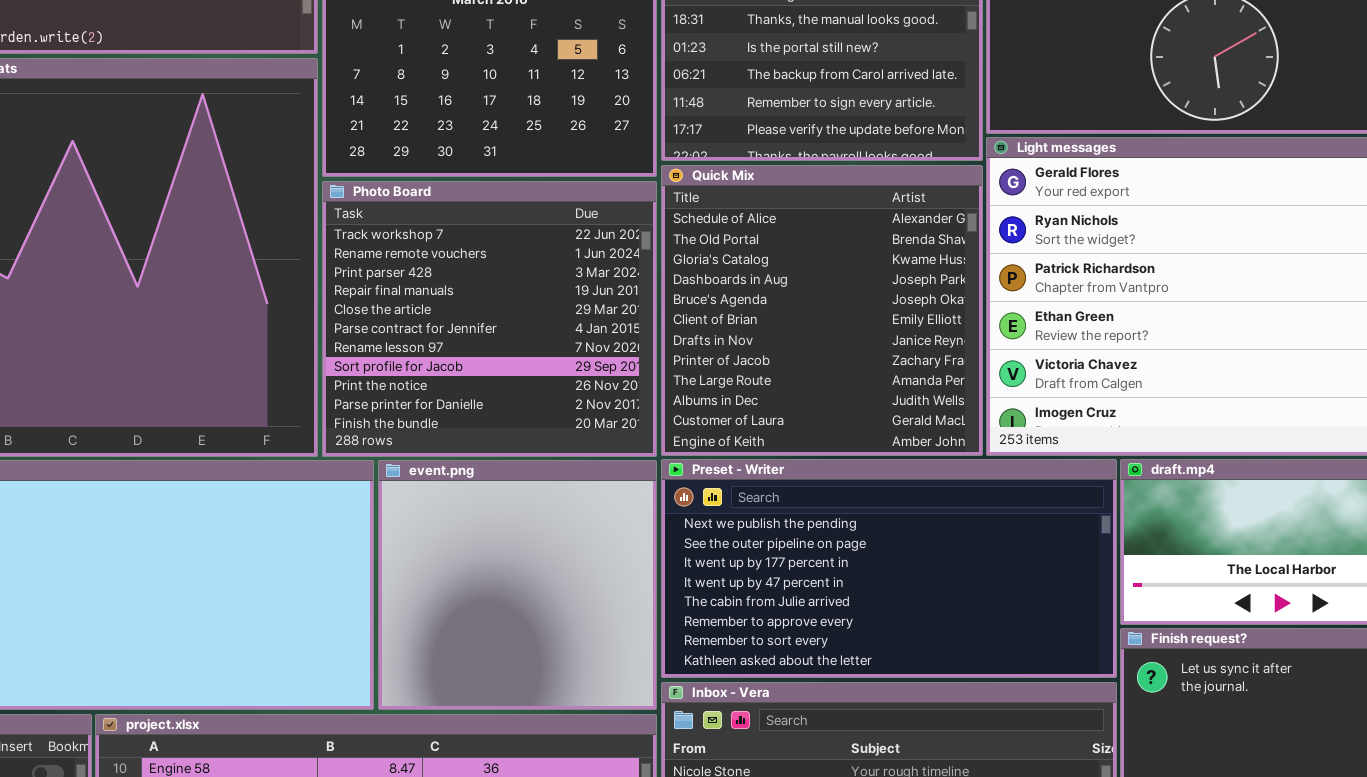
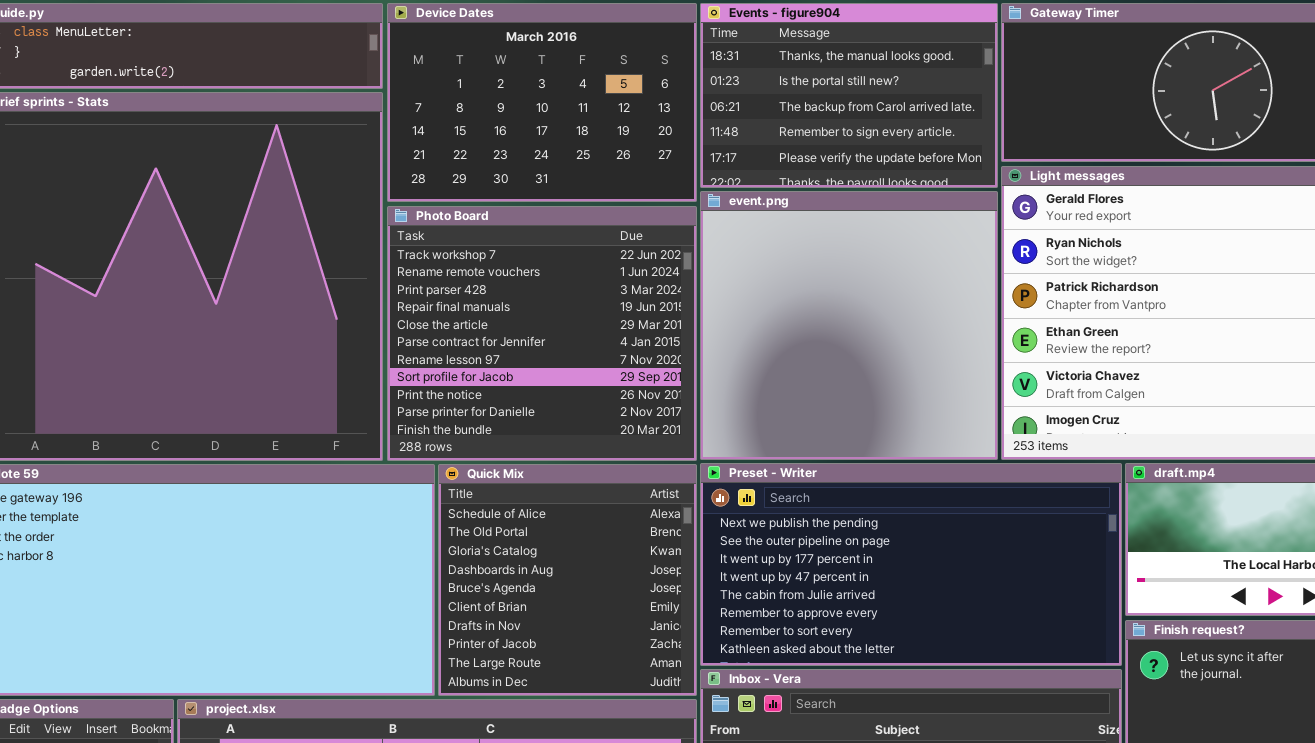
Quick Mix: [661,165,983,456] -> [438,464,697,696], moved, resized
event.png: [378,460,657,710] -> [700,191,998,460], moved, resized

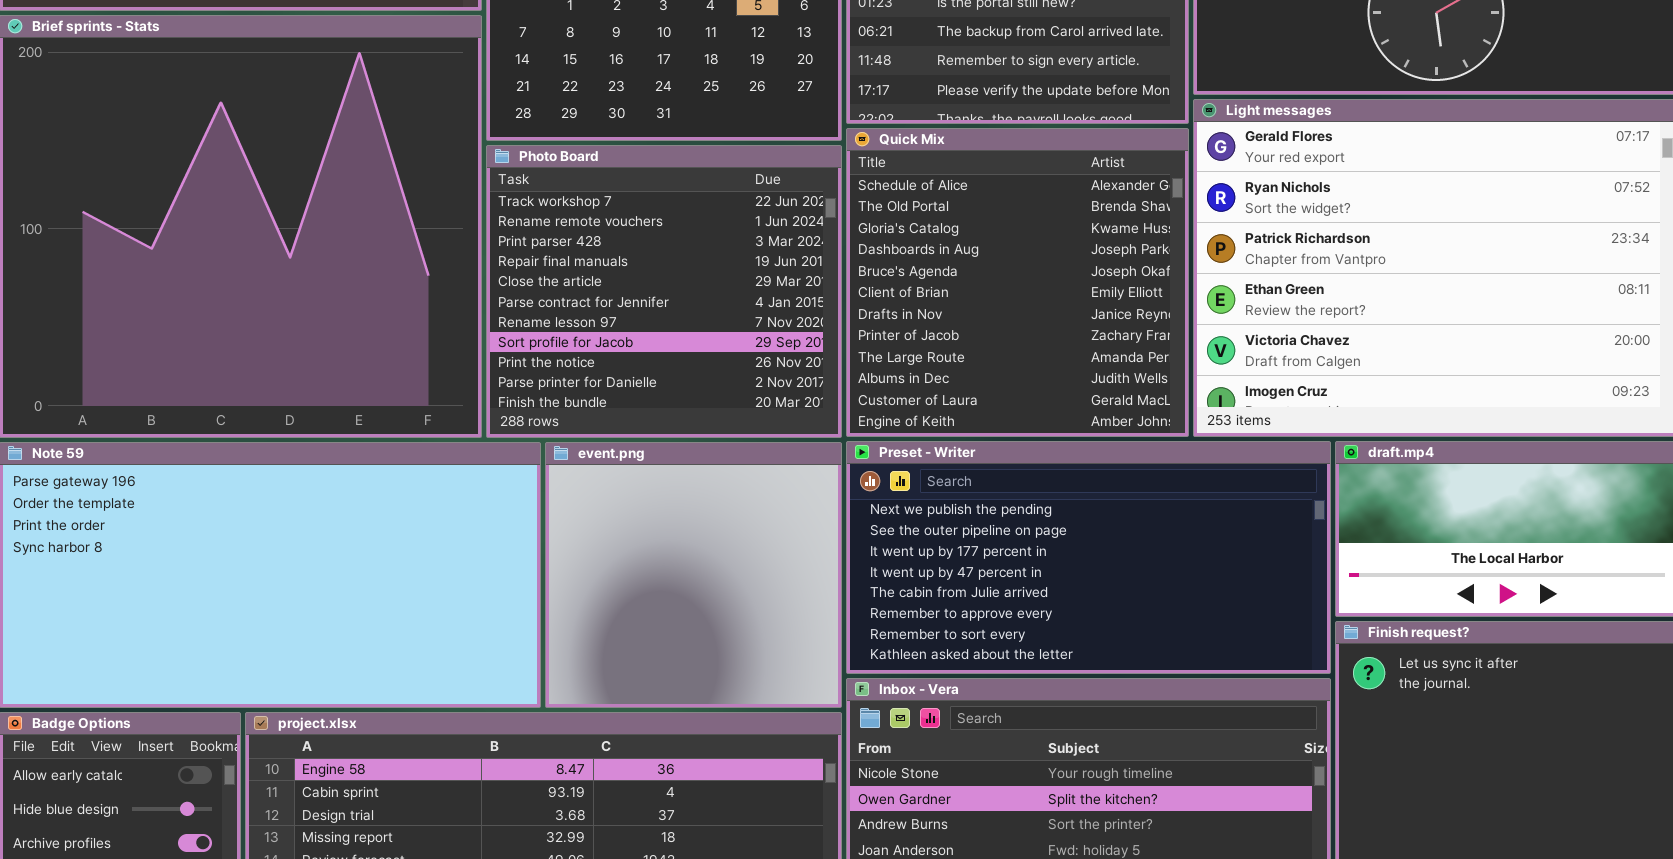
event.png: [700,191,998,460] -> [545,442,842,708], moved, resized
Quick Mix: [438,464,697,696] -> [846,128,1189,437], moved, resized

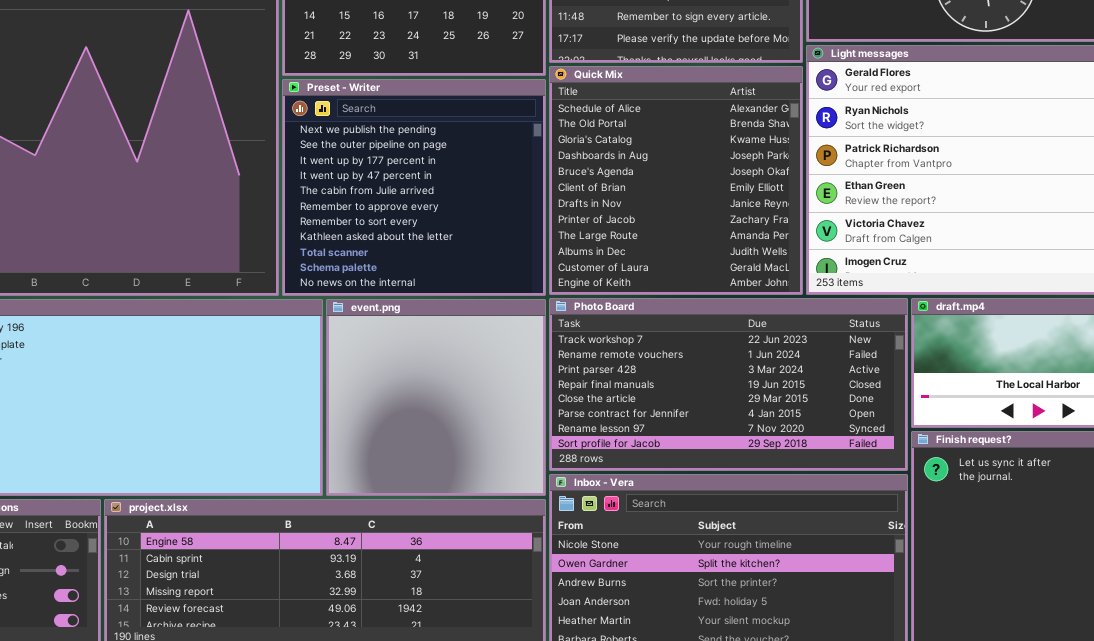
Photo Board: [486,145,842,438] -> [549,298,908,471], moved, resized
Preset - Writer: [846,441,1331,674] -> [282,79,546,296], moved, resized

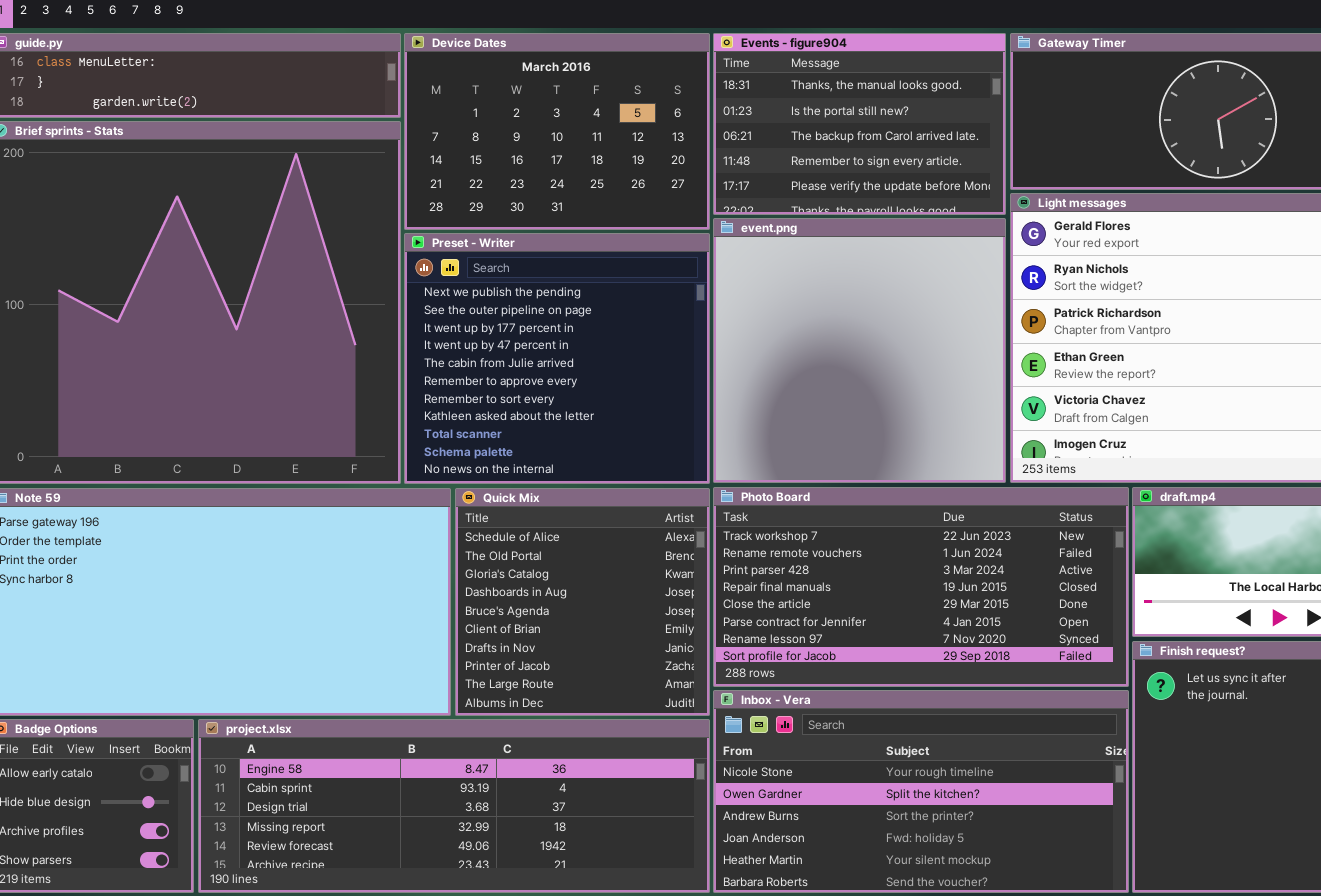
Quick Mix: [549,66,803,295] -> [455,488,710,716], moved, resized
event.png: [326,299,546,496] -> [713,218,1006,483], moved, resized

